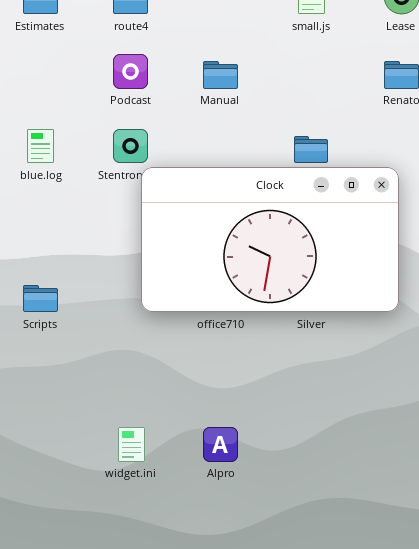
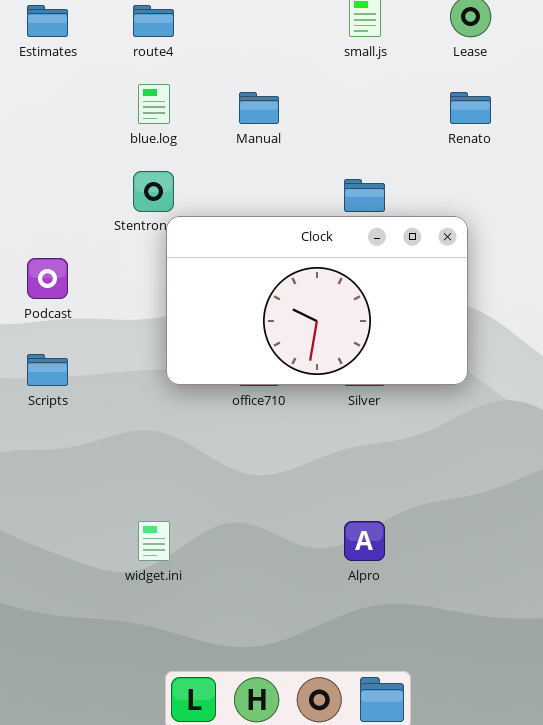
Podcast: [113,54,148,89] -> [27,258,68,299], moved
blue.log: [27,129,54,163] -> [138,84,170,124], moved
Alpro: [203,427,238,462] -> [344,521,385,561], moved

